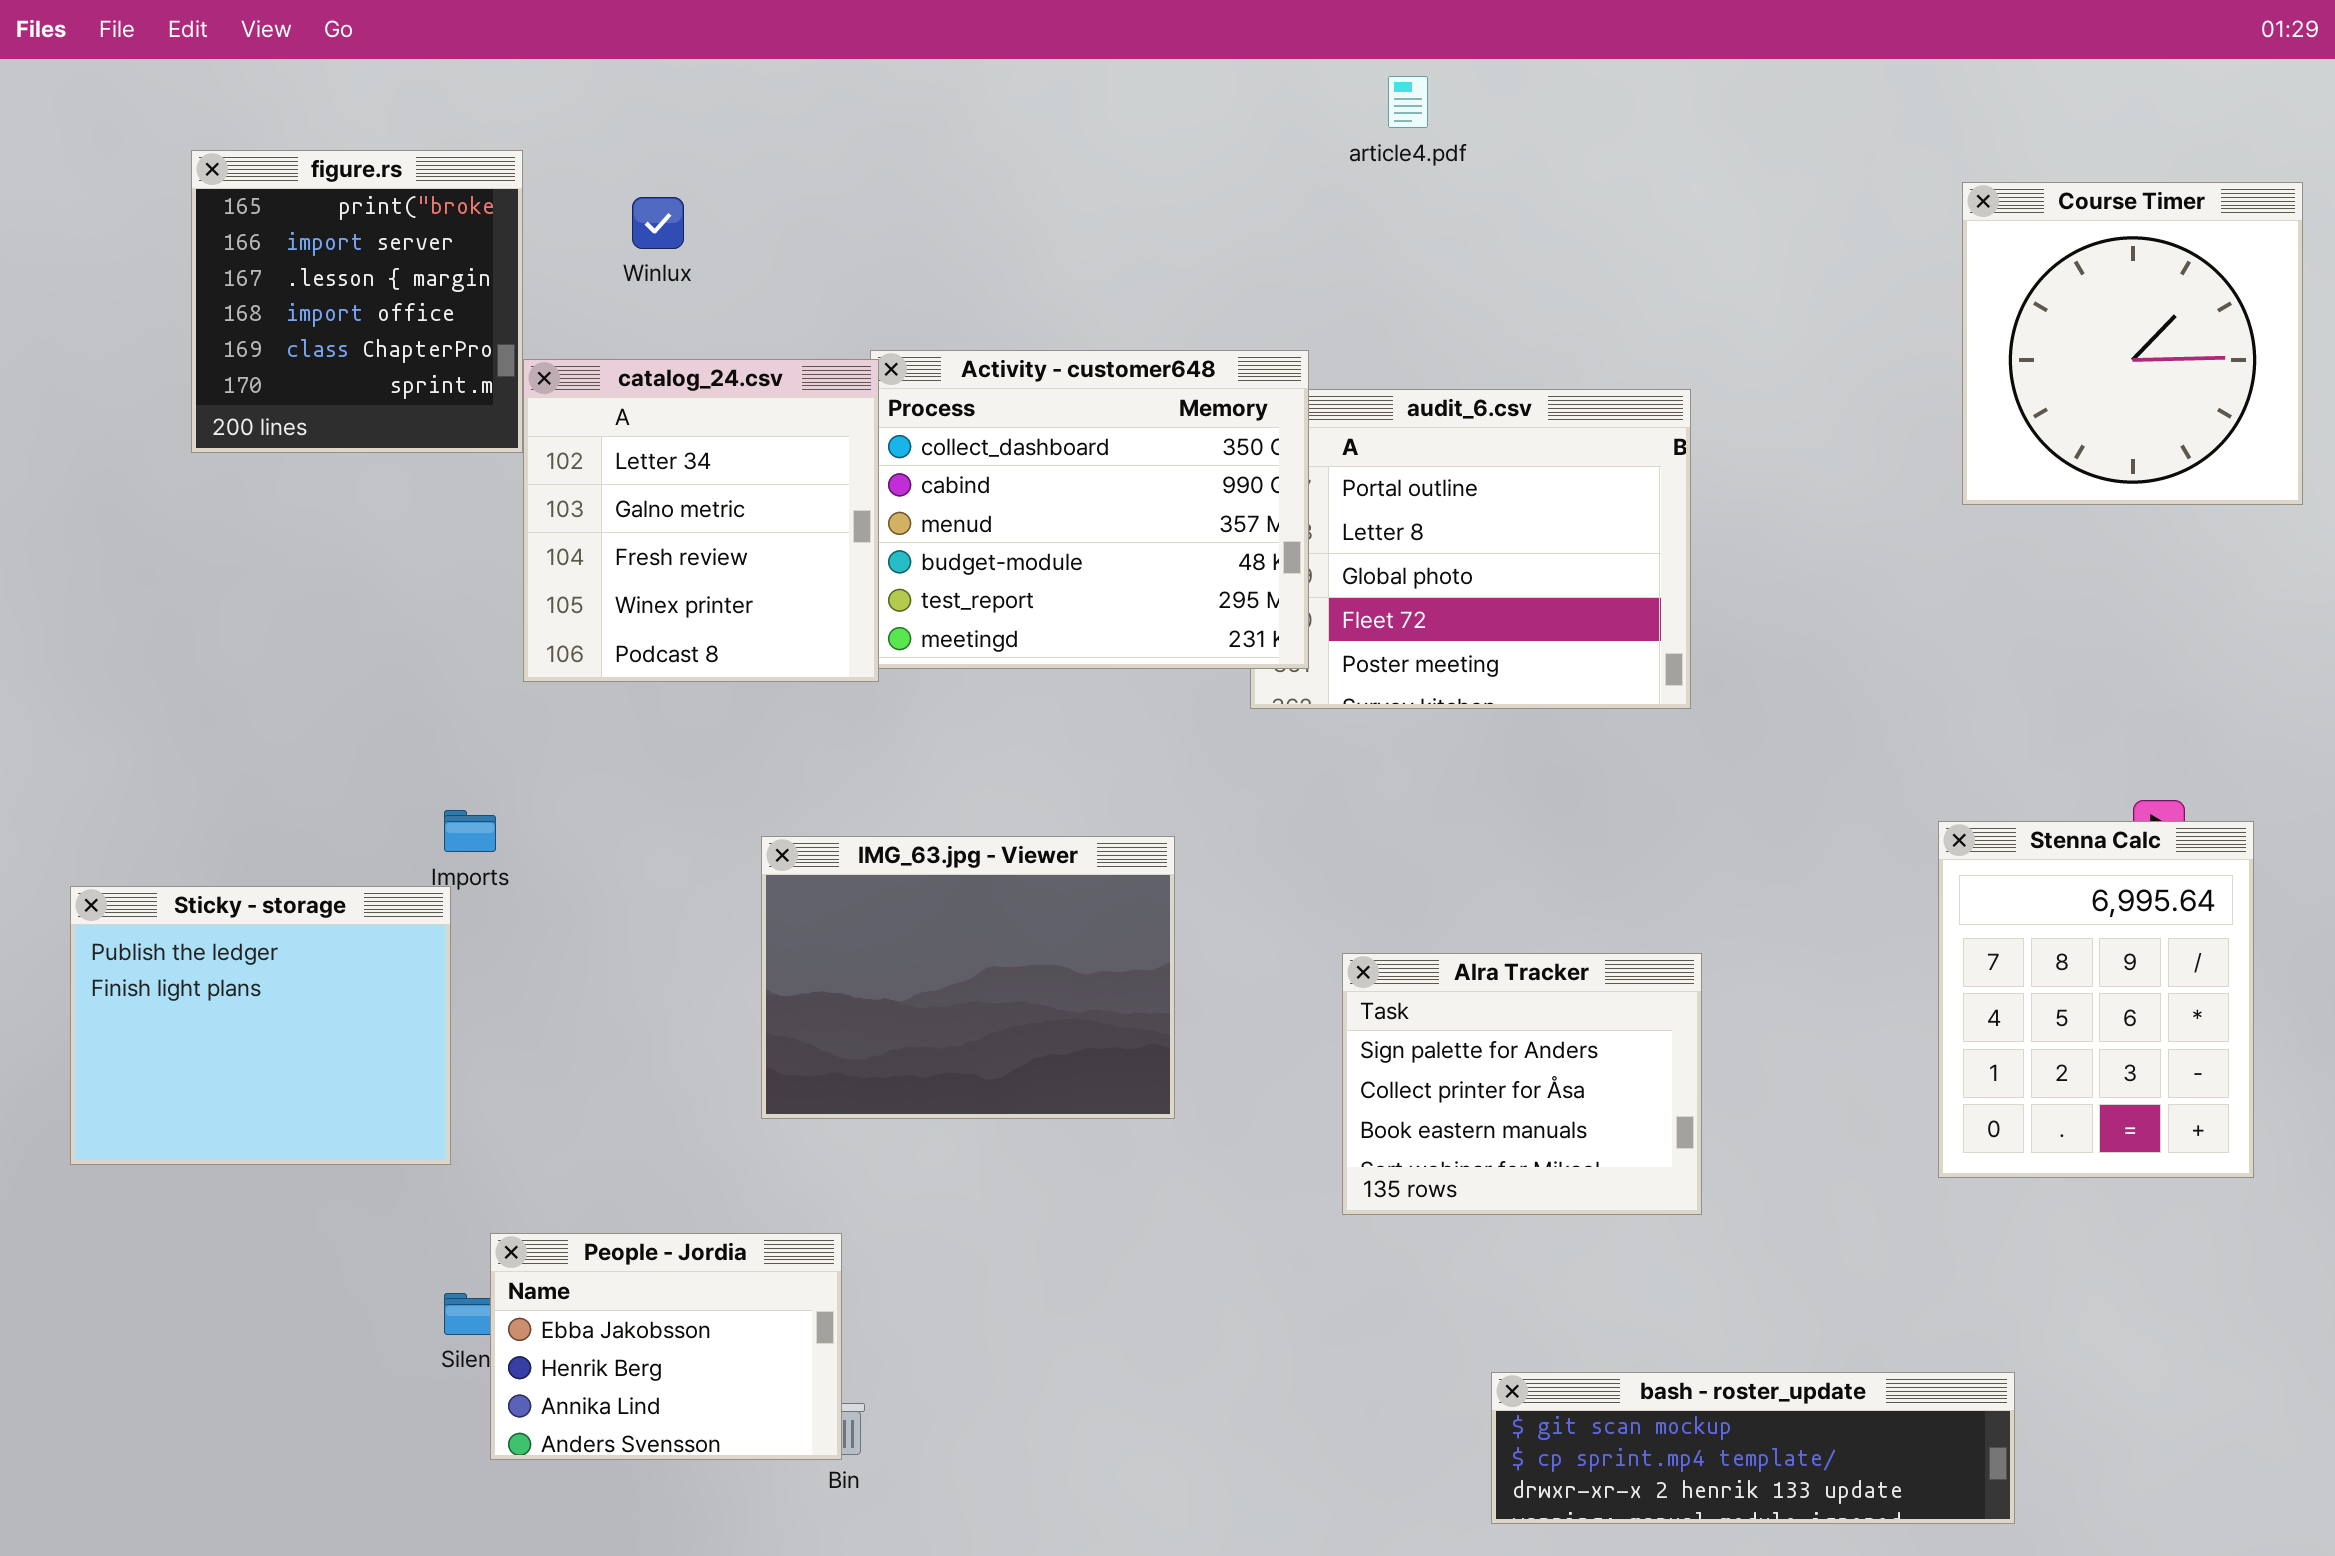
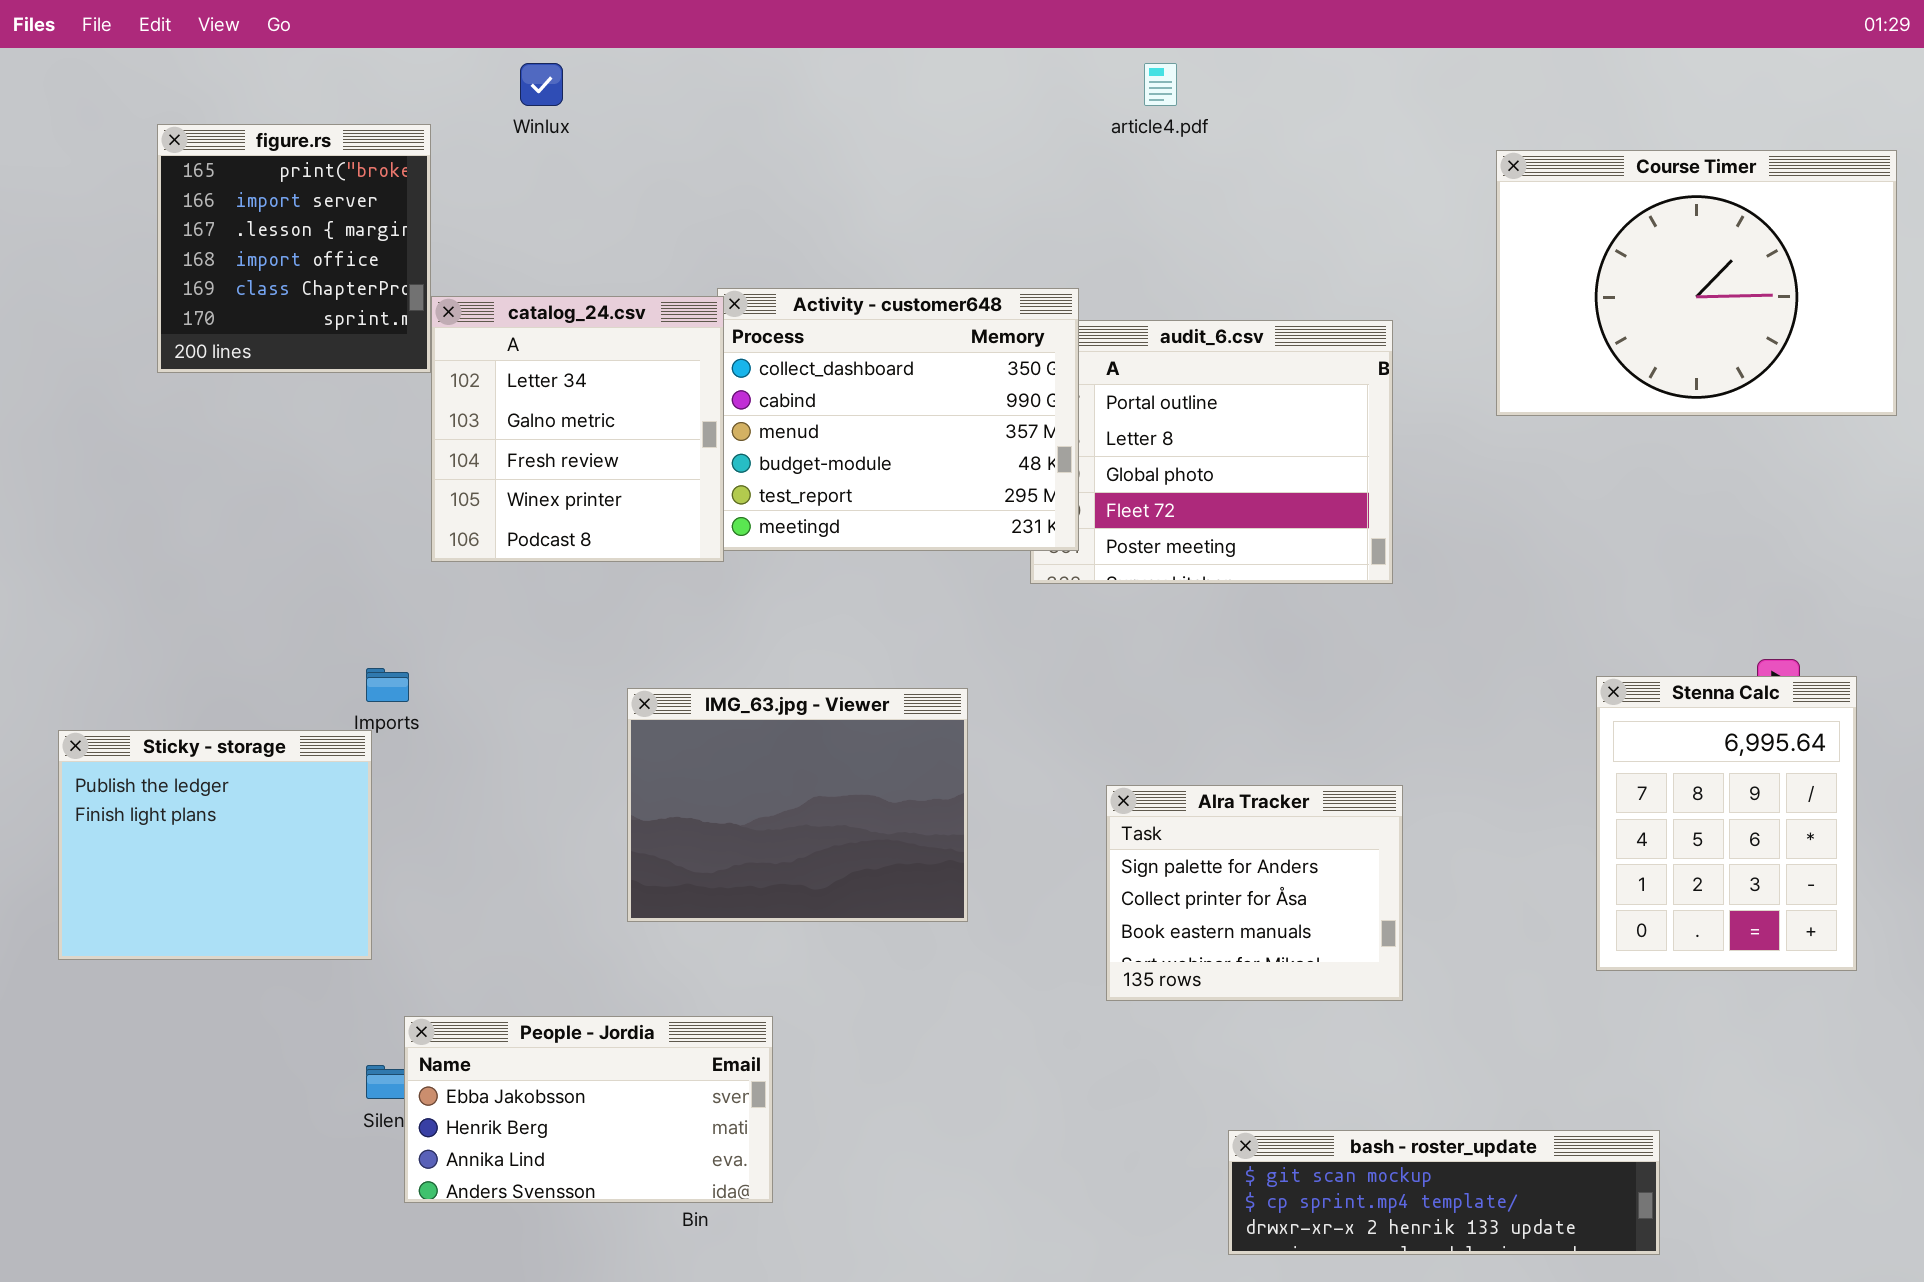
Course Timer: [1962,182,2303,505] -> [1496,150,1897,416], resized
Winlux: [632,197,684,249] -> [520,63,563,106], moved
People - Jordia: [490,1233,842,1460] -> [404,1016,773,1203], resized

